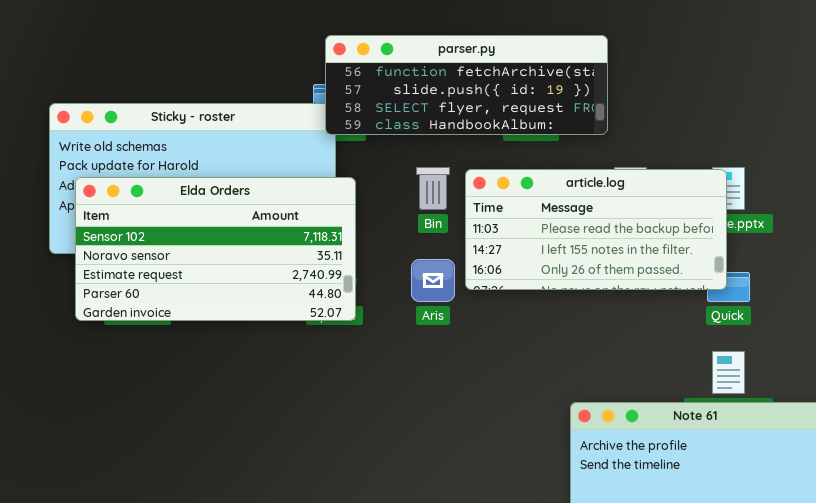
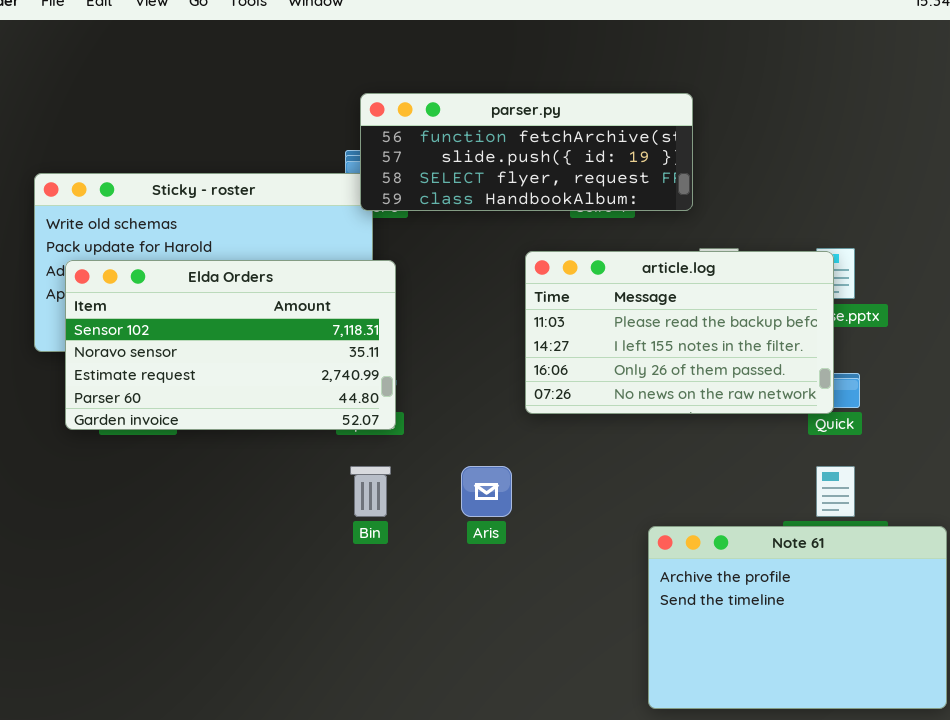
Bin: [416,167,450,210] -> [350,466,391,517], moved
article.log: [465,169,727,290] -> [525,251,834,414], resized
Aris: [411,259,455,302] -> [461,466,512,517], moved

